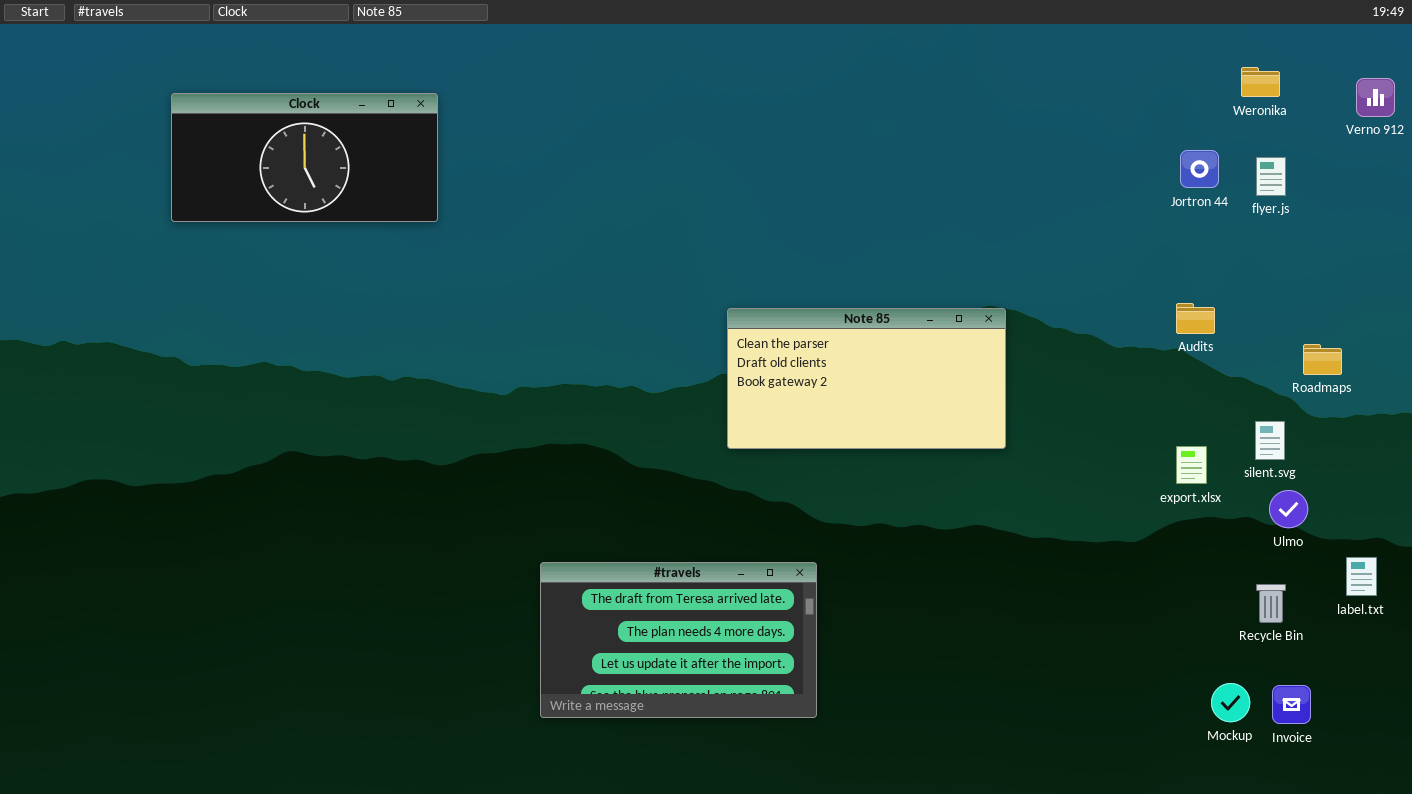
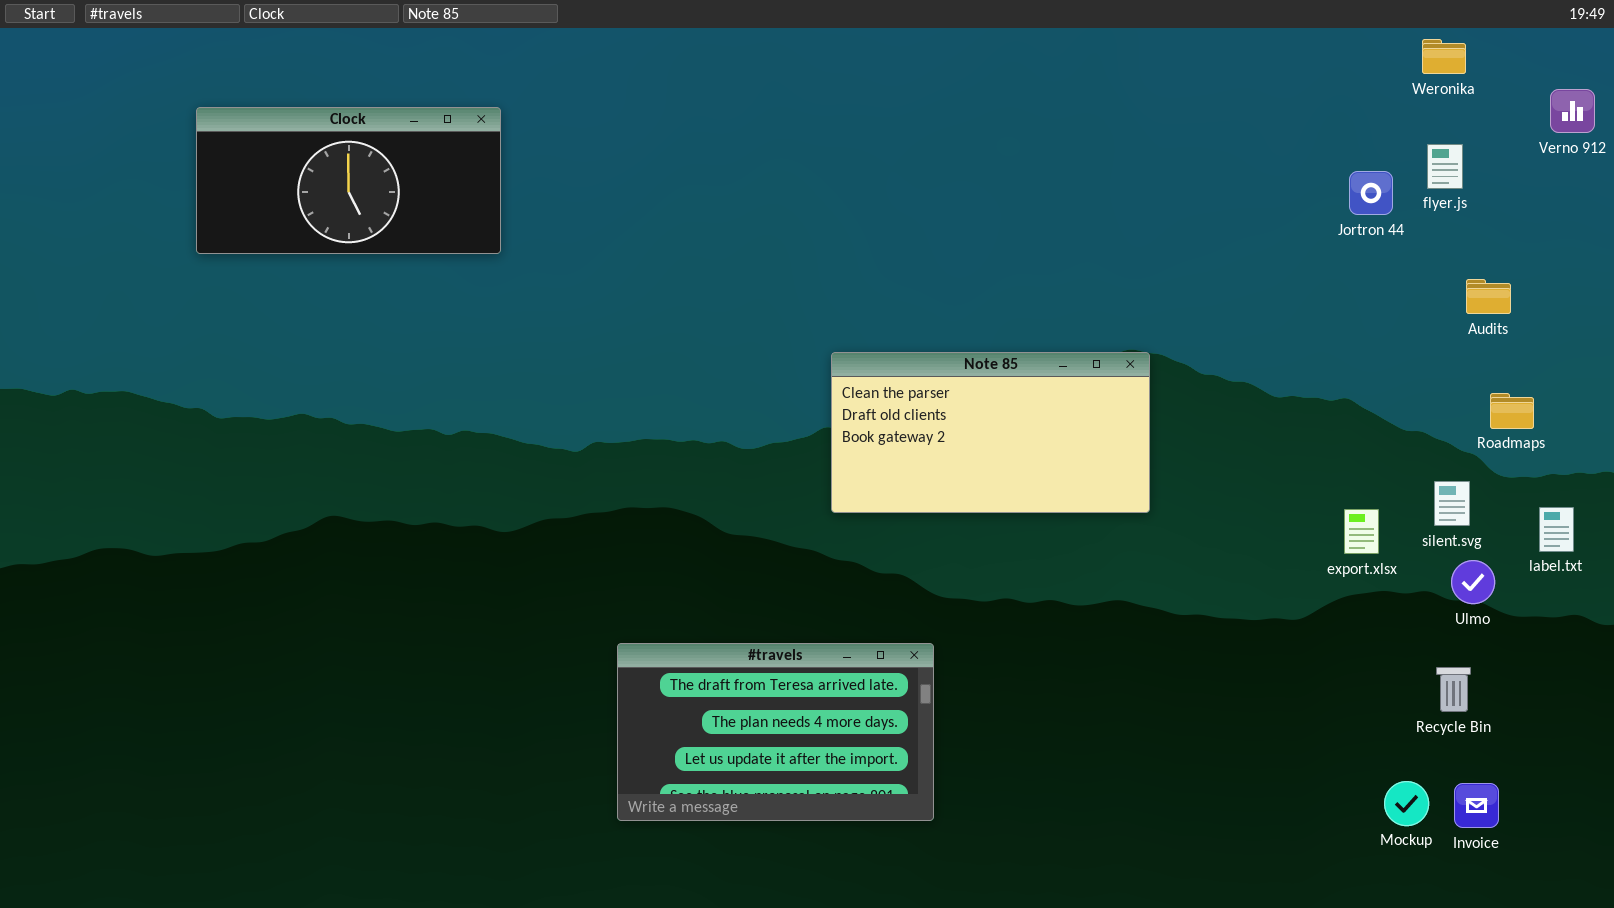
Weronika: [1241,67,1280,97] -> [1422,39,1466,74], moved
flyer.js: [1256,157,1286,196] -> [1427,144,1463,189], moved
Audits: [1176,303,1215,334] -> [1466,279,1511,314], moved
label.txt: [1346,557,1377,596] -> [1539,507,1574,552], moved

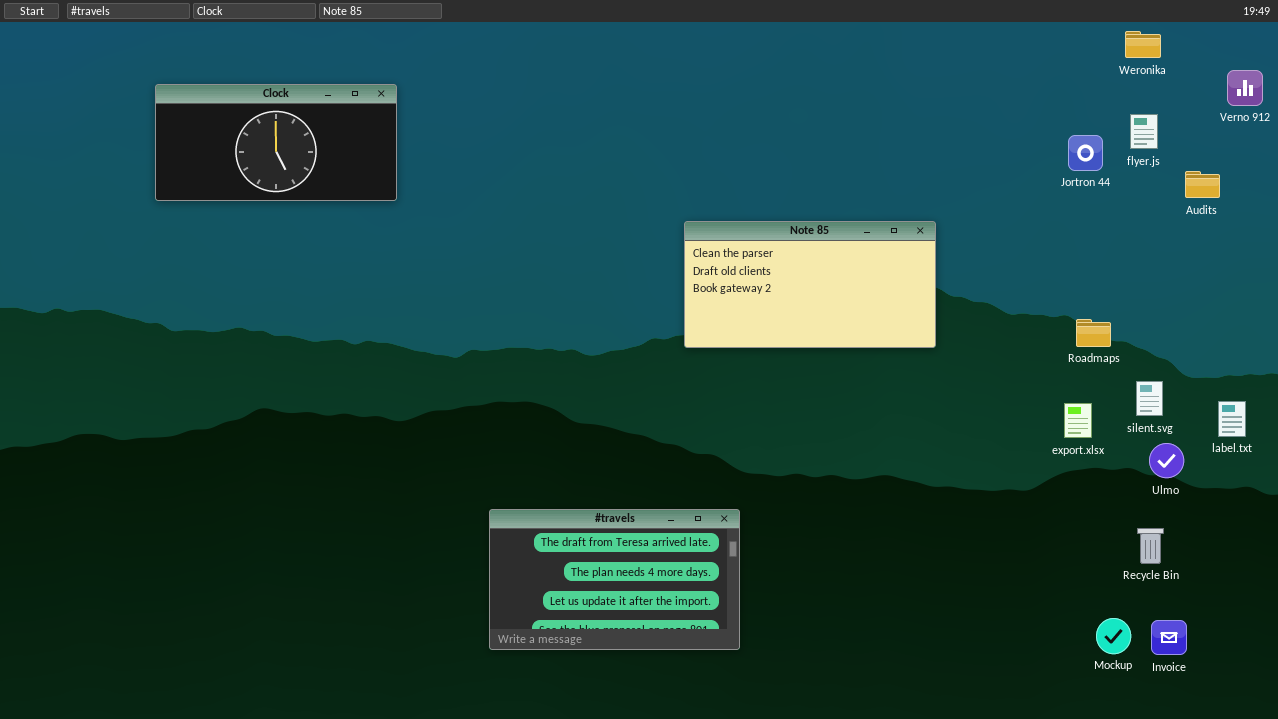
Audits: [1466,279,1511,314] -> [1185,171,1220,198], moved
Note 85: [831,352,1150,513] -> [684,221,936,348], moved
Roadmaps: [1490,393,1534,429] -> [1076,319,1111,347], moved

